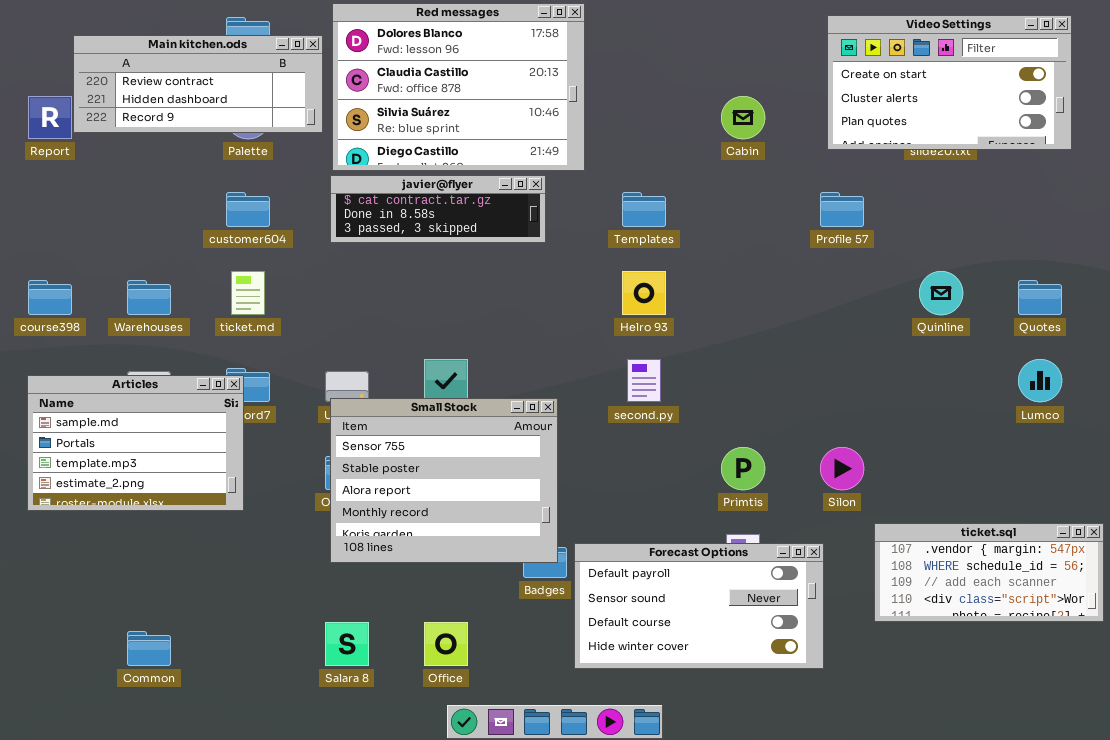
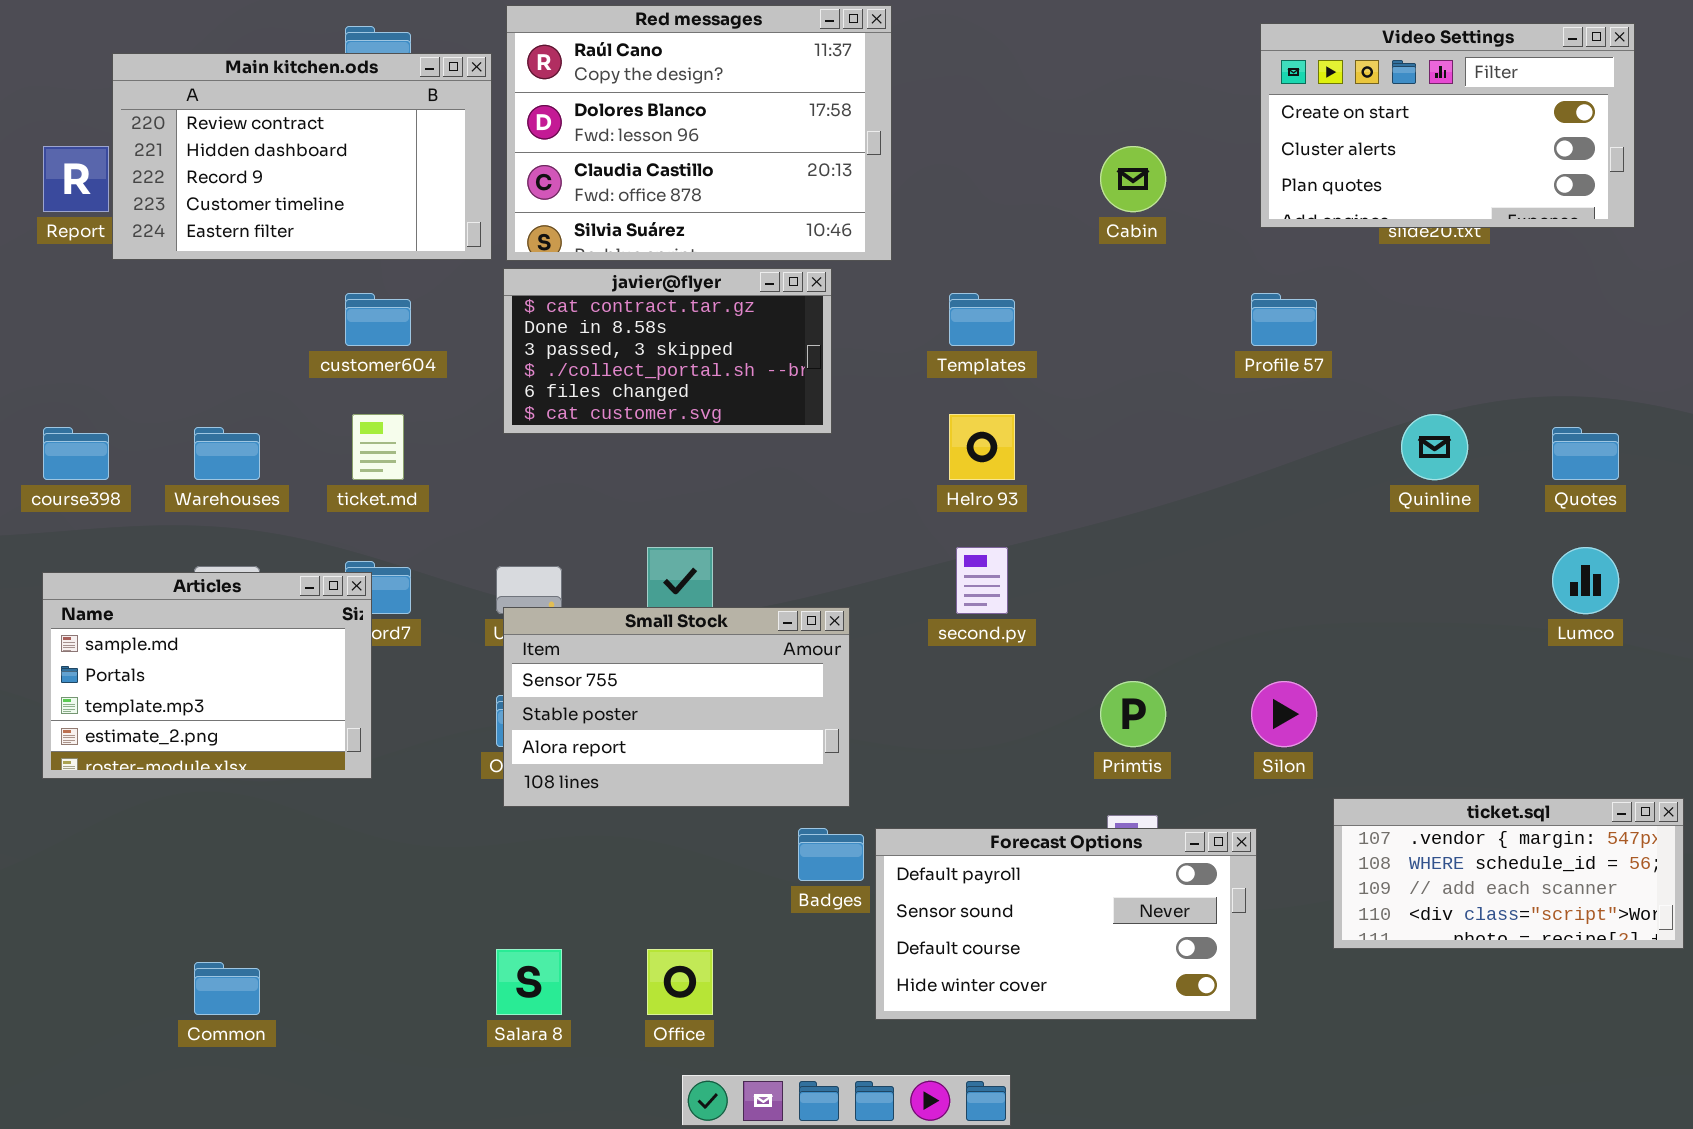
Red messages: [332,3,585,171] -> [506,5,892,261], scrolled up 1 row
Main kitchen.ods: [73,35,323,133] -> [112,53,492,260], resized
javier@flyer: [330,175,546,243] -> [503,268,832,434], resized
Small Stock: [330,398,558,563] -> [503,607,850,807], resized

